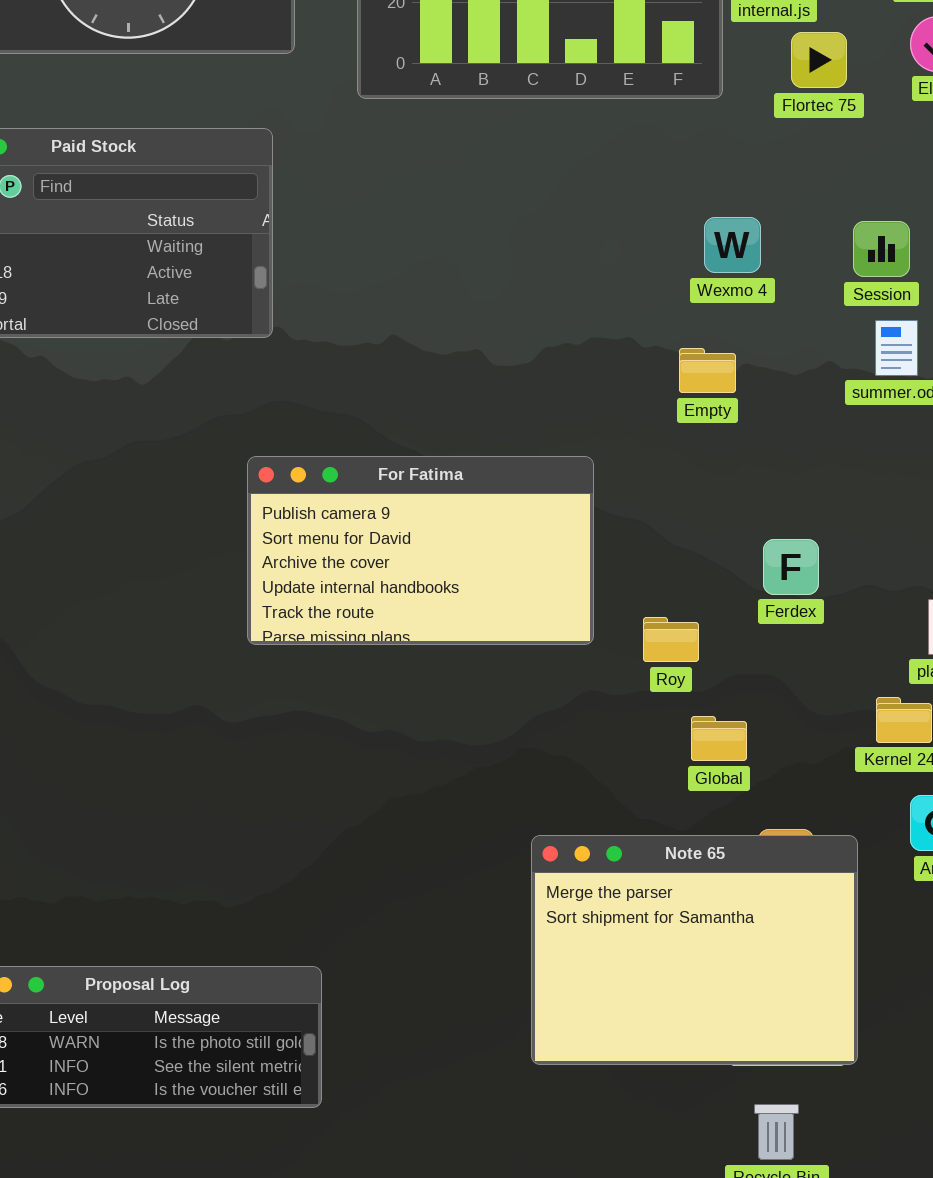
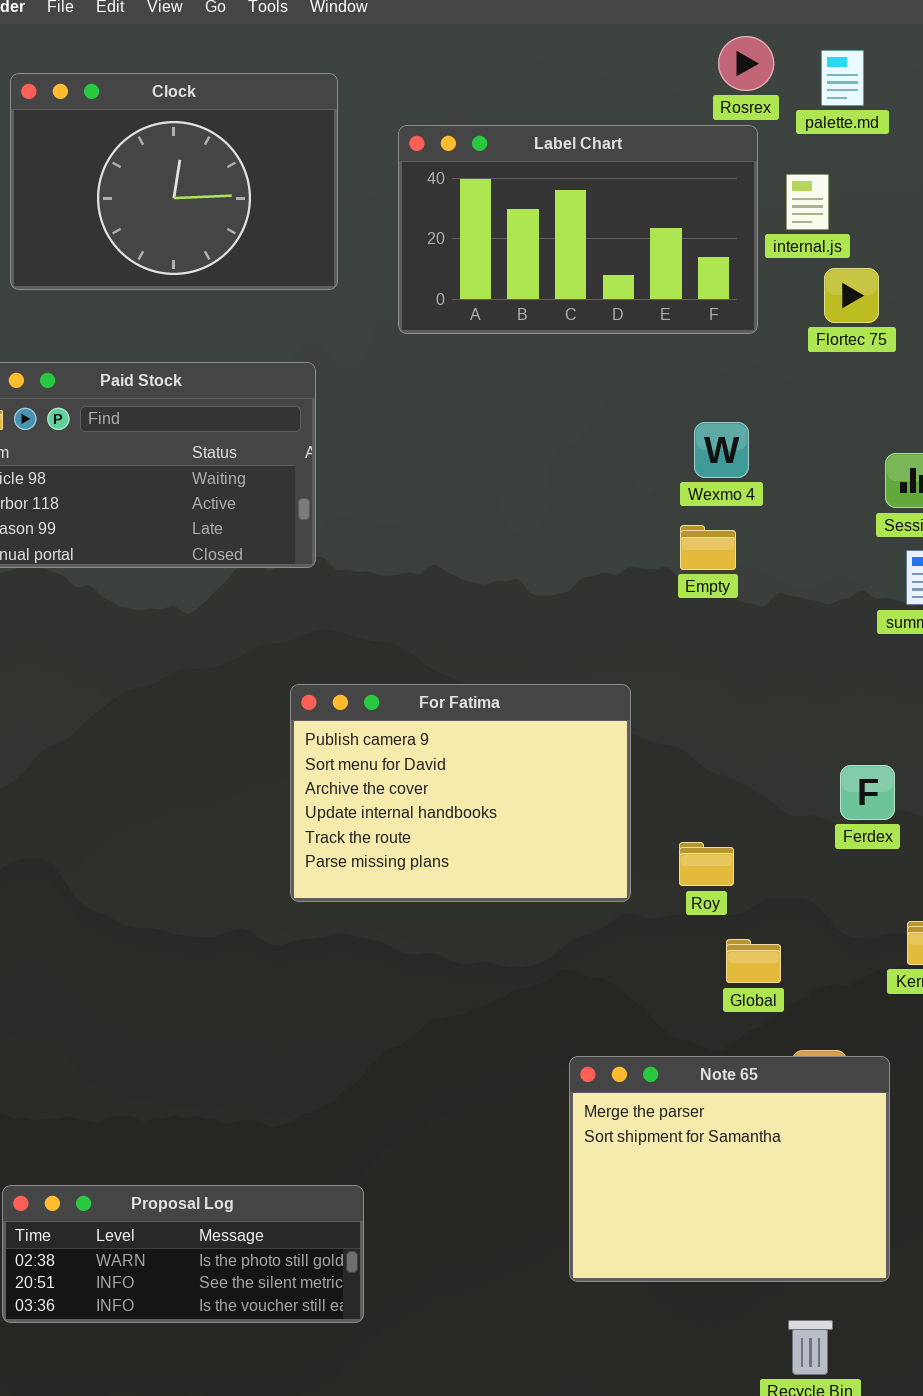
Wexmo 4: [704,217,761,273] -> [694,422,749,478], moved
Empty: [679,348,736,393] -> [680,525,736,570], moved
For Fatima: [247,456,594,645] -> [290,684,631,902], resized
Ferdex: [763,539,819,595] -> [840,765,895,820], moved

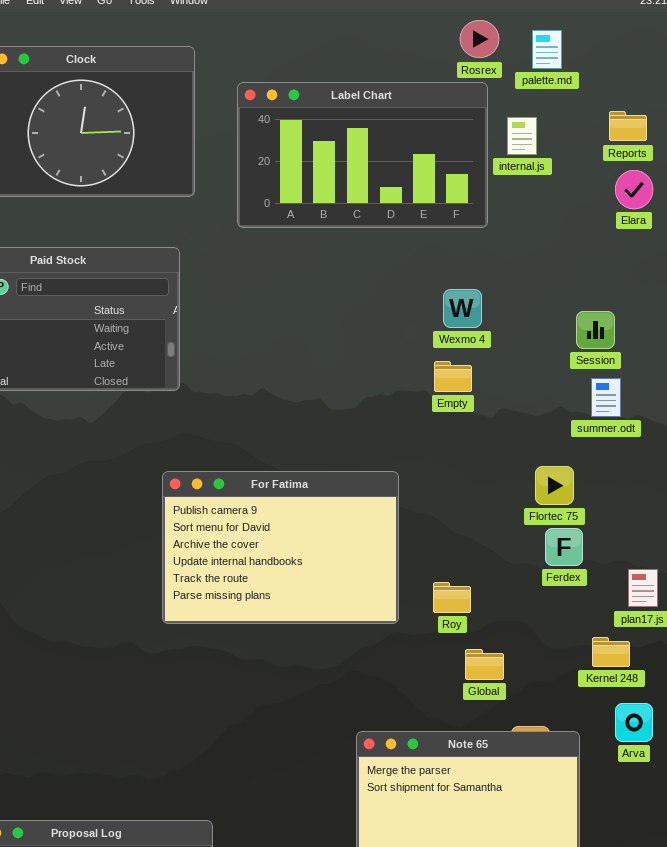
Flortec 75: [824,268,879,323] -> [535,466,574,505], moved

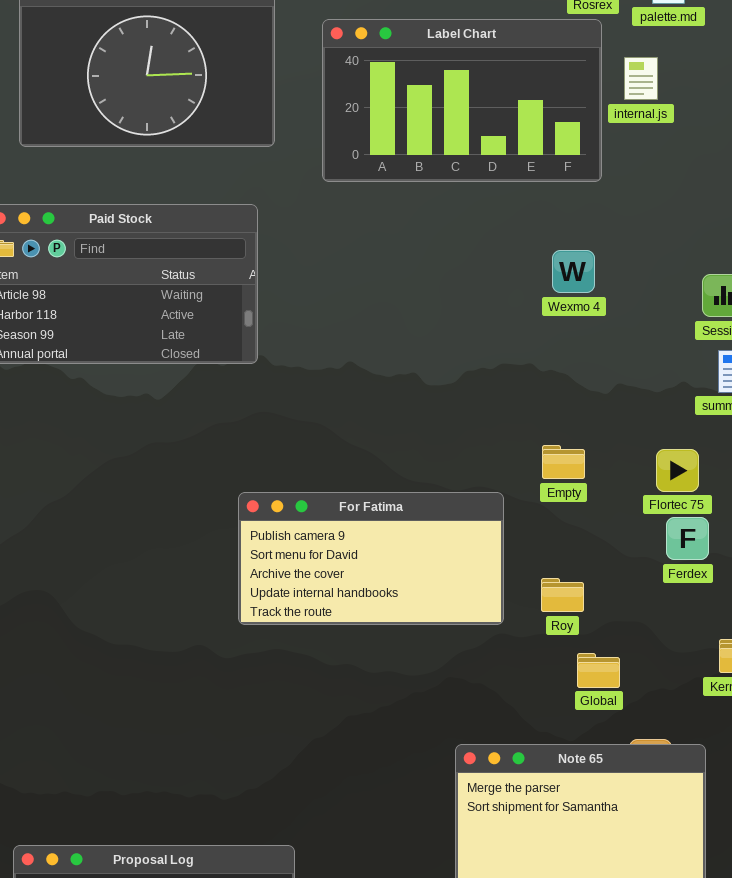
Empty: [434,361,472,392] -> [542,445,585,479], moved
For Fatima: [162,471,399,624] -> [238,492,504,625], resized

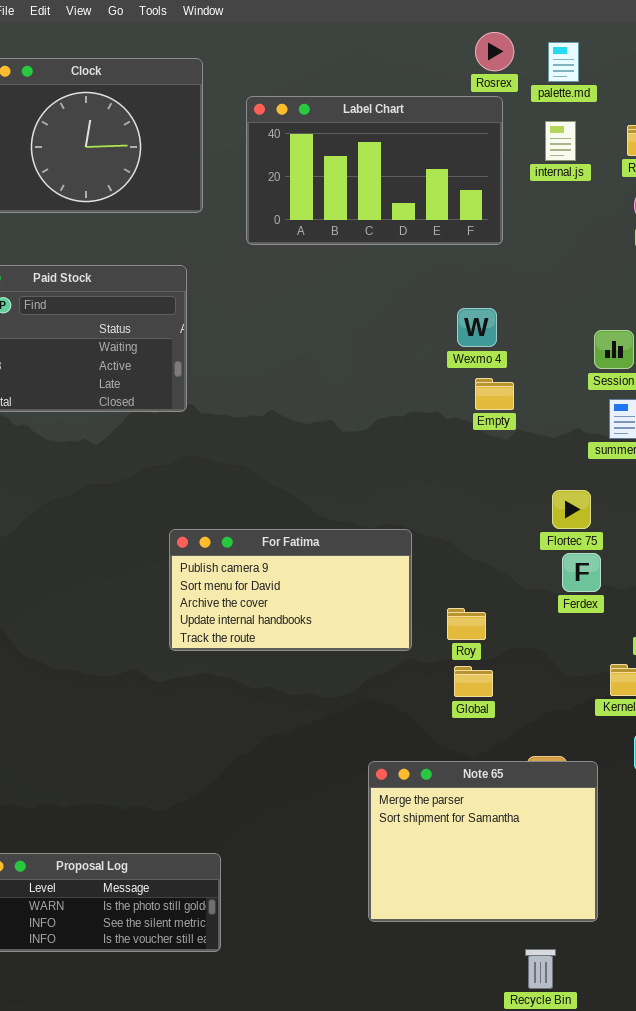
internal.js: [624,57,658,100] -> [545,121,576,161], moved
Empty: [542,445,585,479] -> [475,378,514,410], moved
Global: [577,653,620,688] -> [454,666,493,697], moved

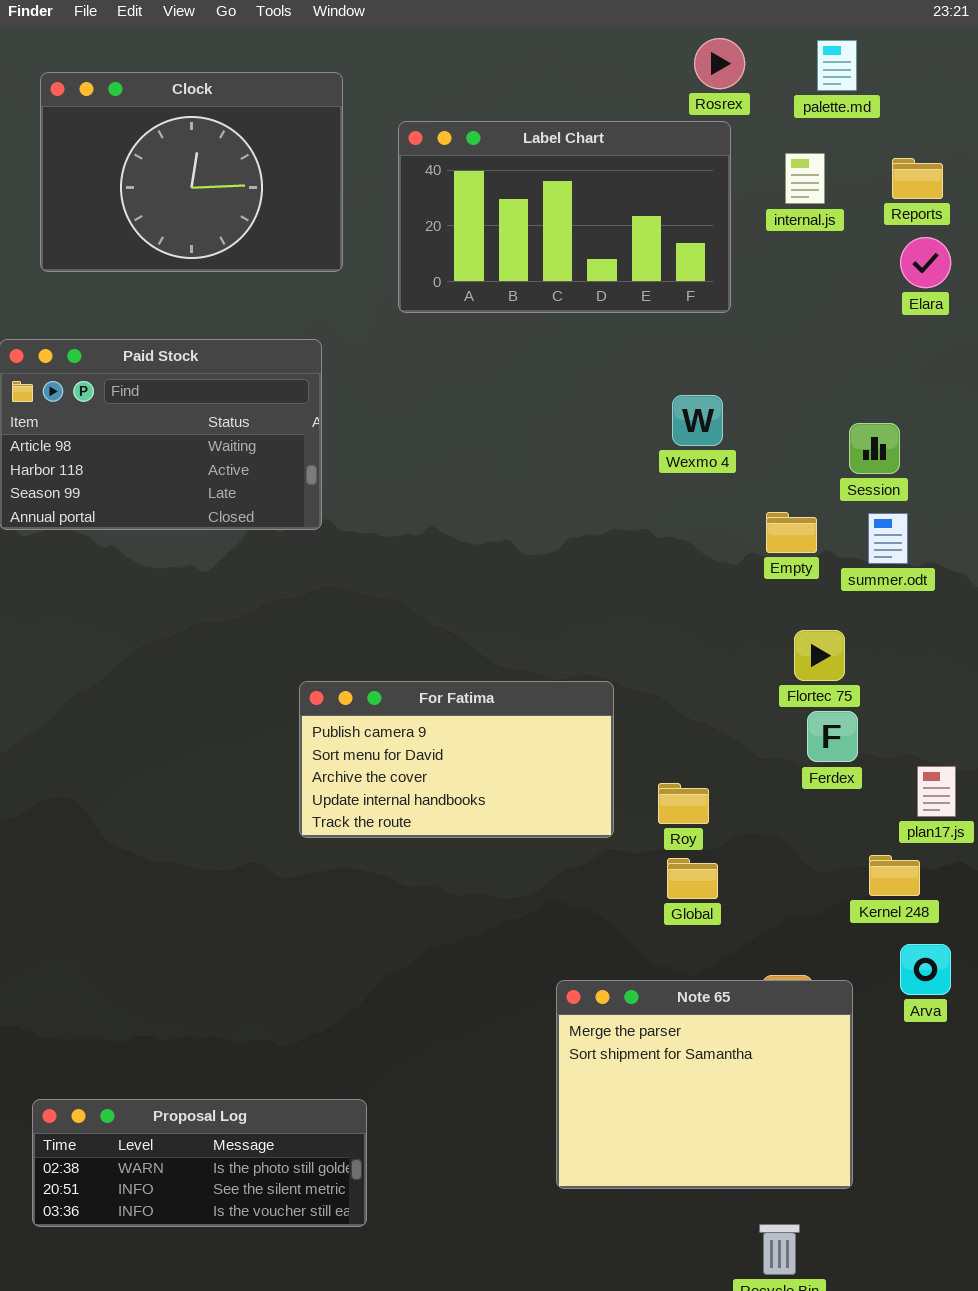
palette.md: [548,42,579,82] -> [817,40,857,91], moved
Empty: [475,378,514,410] -> [766,512,817,553], moved

